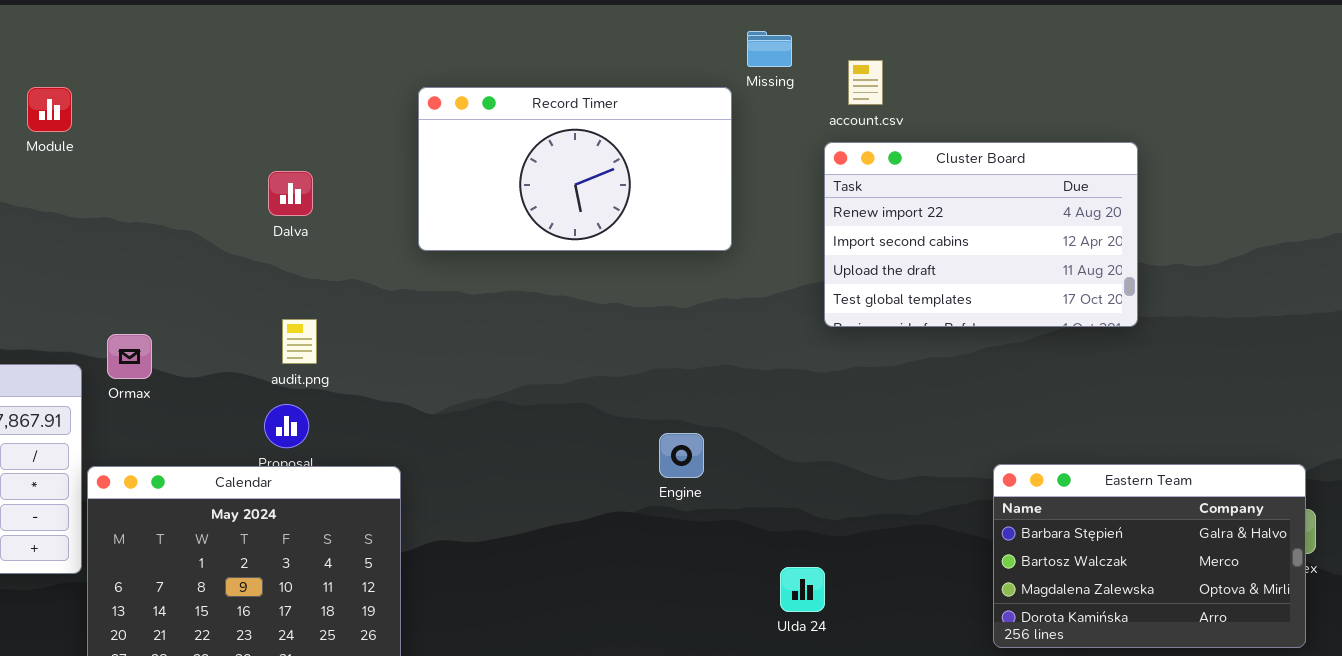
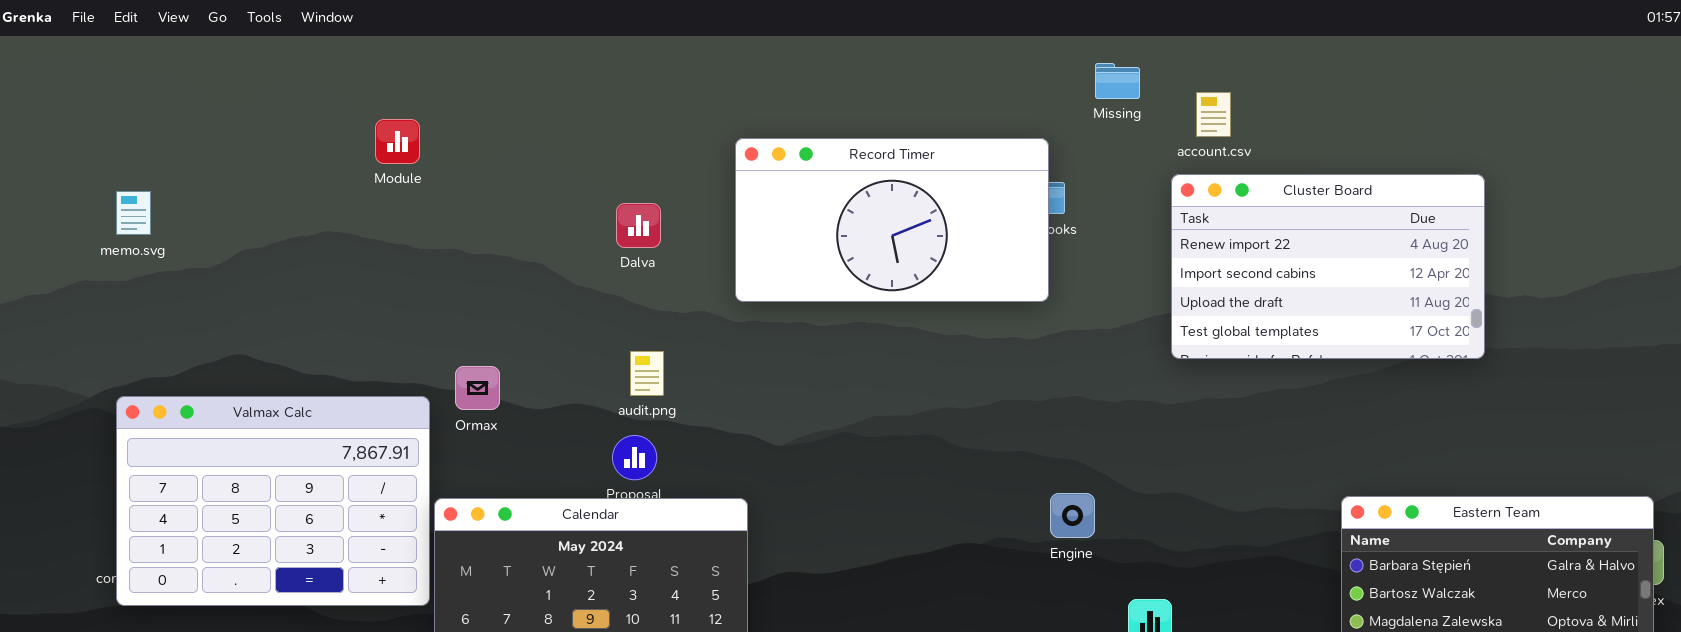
Record Timer: [418,87,732,251] -> [735,138,1049,302], moved
Engine: [659,433,704,478] -> [1050,493,1095,538], moved

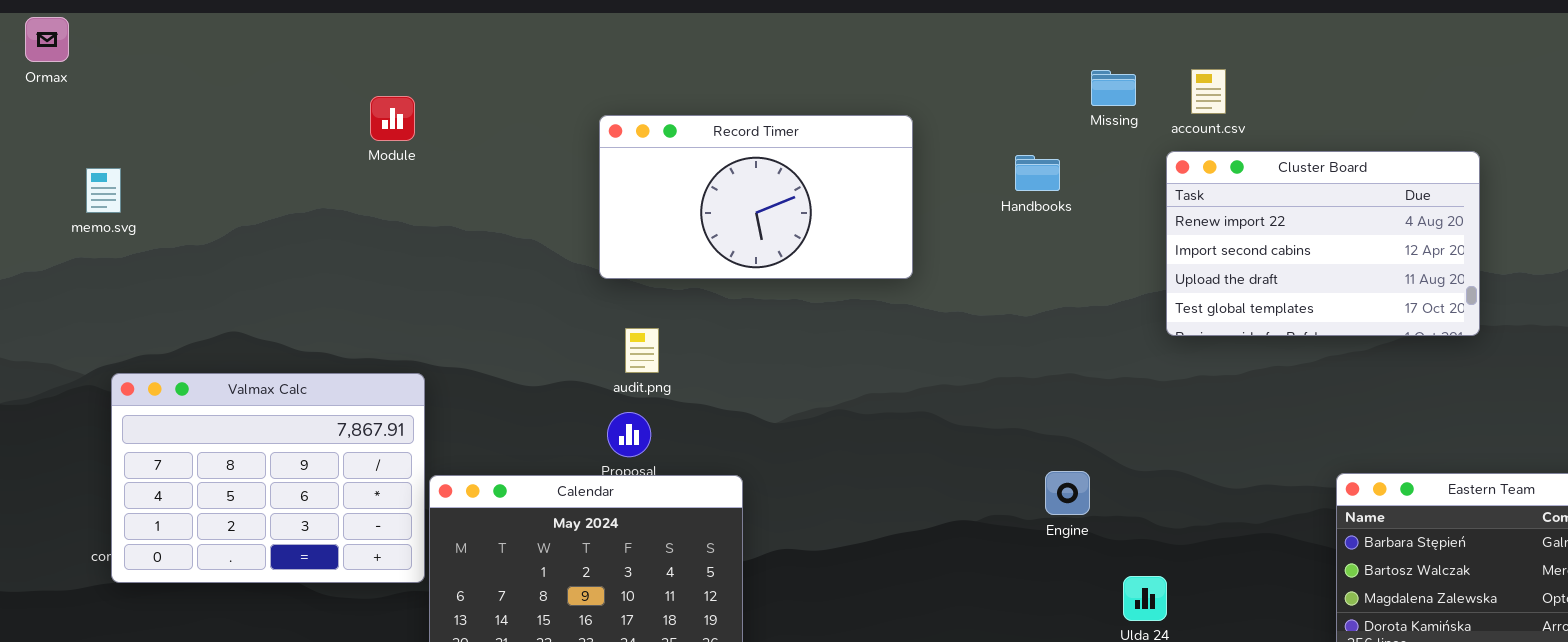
Missing: [1095,63,1140,99] -> [1091,70,1136,106], moved
Record Timer: [735,138,1049,302] -> [599,115,913,279], moved
memo.svg: [116,191,151,235] -> [86,168,121,213], moved
Ormax: [455,366,500,410] -> [25,17,69,62], moved

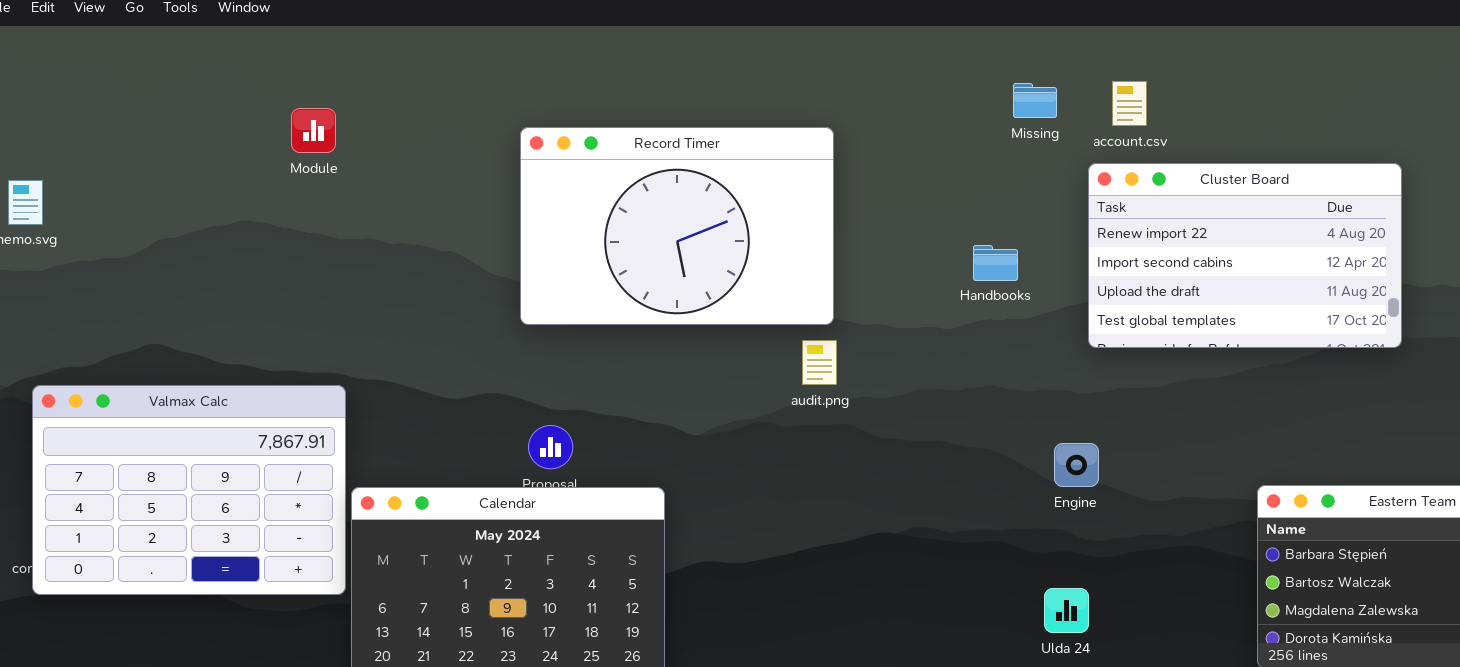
Record Timer: [599,115,913,279] -> [520,127,834,325], resized
Handbooks: [1015,155,1060,191] -> [973,245,1018,281], moved
audit.png: [625,328,659,373] -> [802,340,837,385], moved
Engine: [1045,471,1090,515] -> [1054,443,1099,487], moved

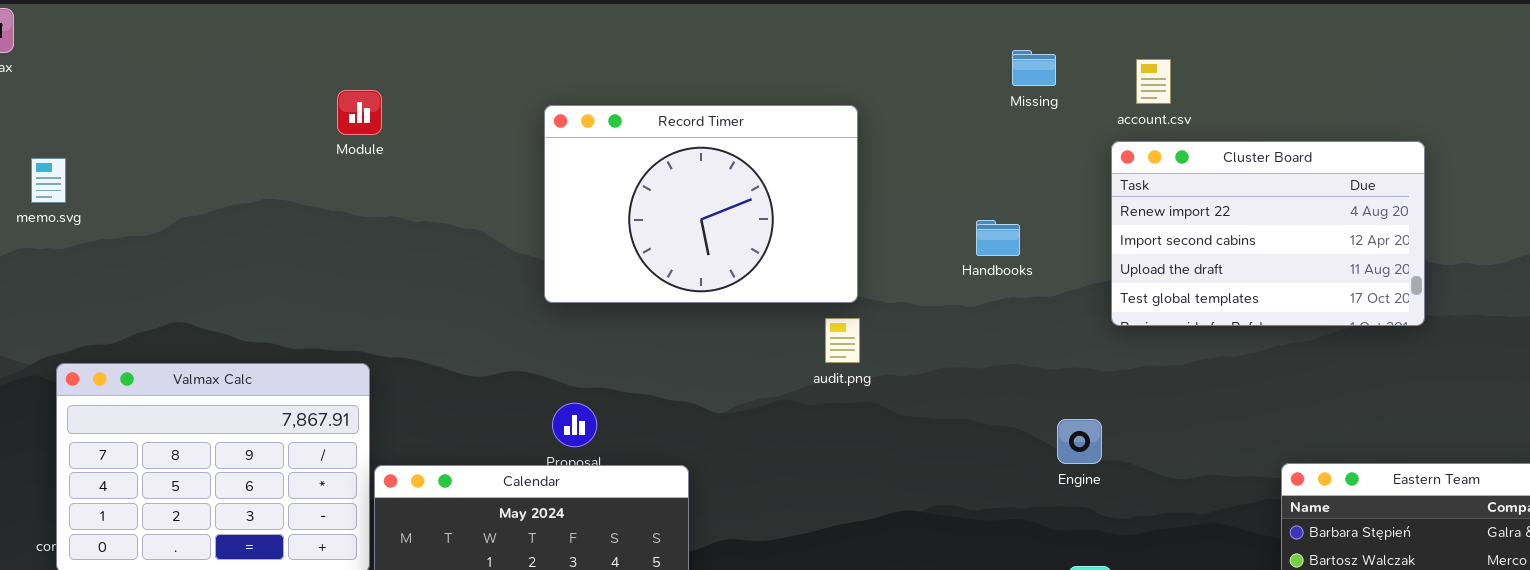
Missing: [1013,83,1057,118] -> [1012,50,1056,86], moved
Module: [291,108,336,153] -> [337,90,382,135], moved
Handbooks: [973,245,1018,281] -> [976,220,1020,256], moved
Engine: [1054,443,1099,487] -> [1057,419,1102,464], moved

